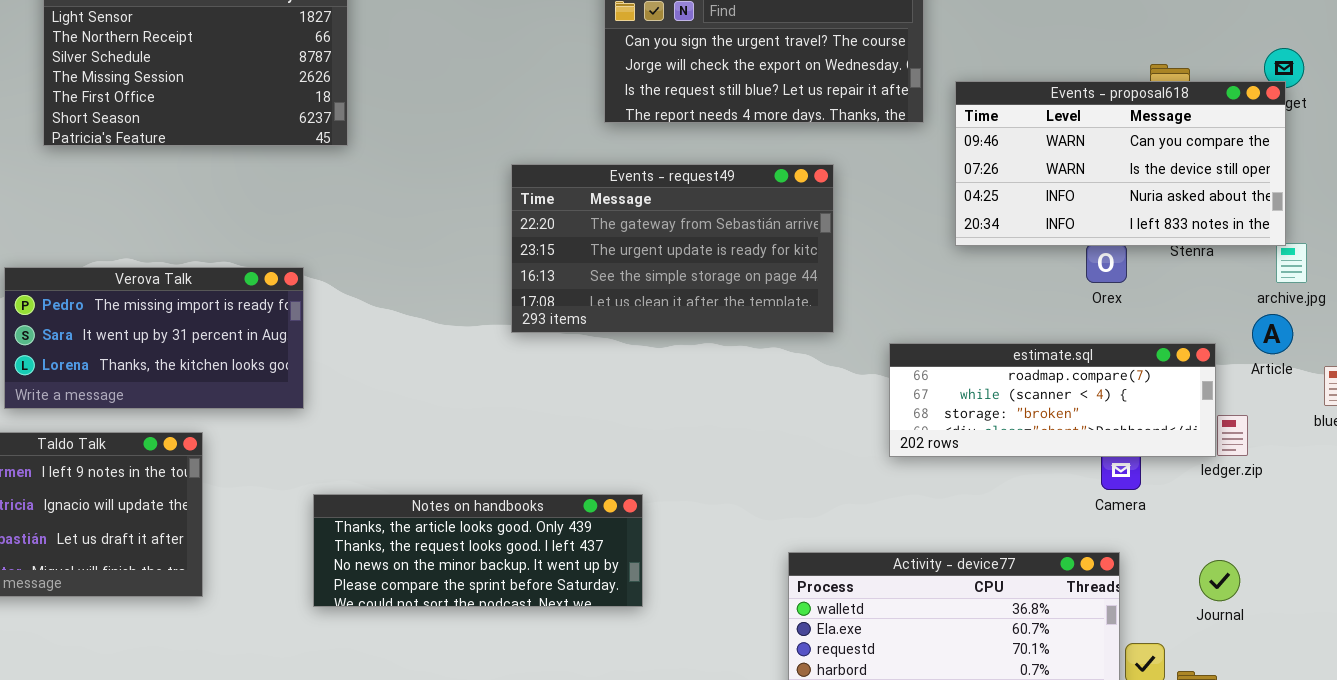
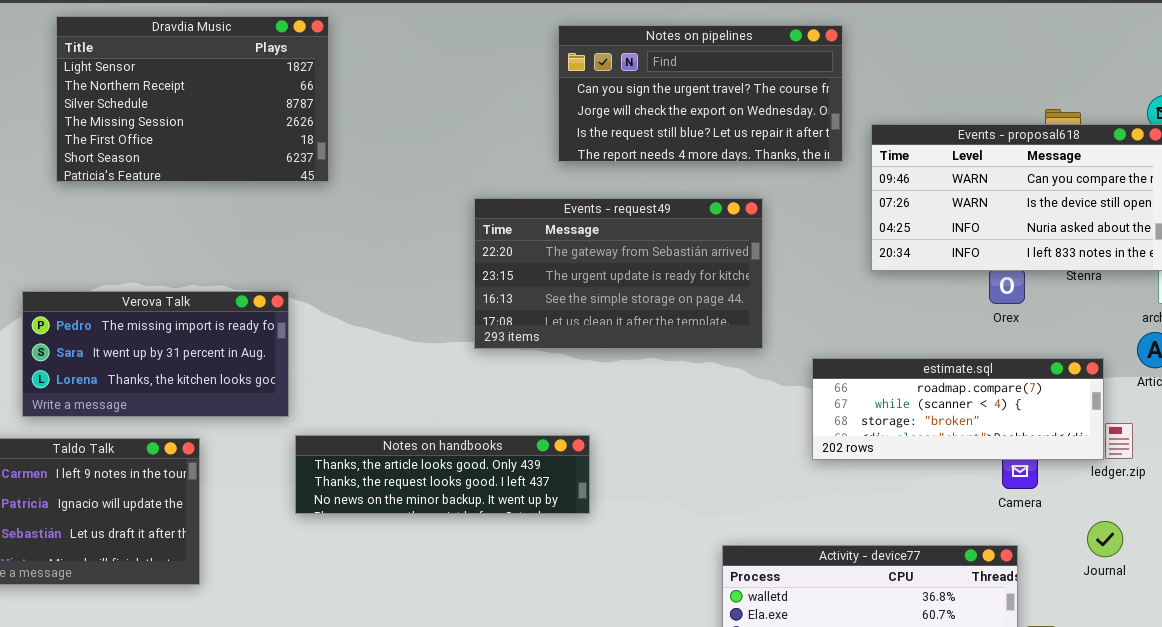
Notes on handbooks: [313,494,643,607] -> [295,435,590,514], moved, resized
Journal: [1199,560,1240,601] -> [1087,521,1123,557], moved

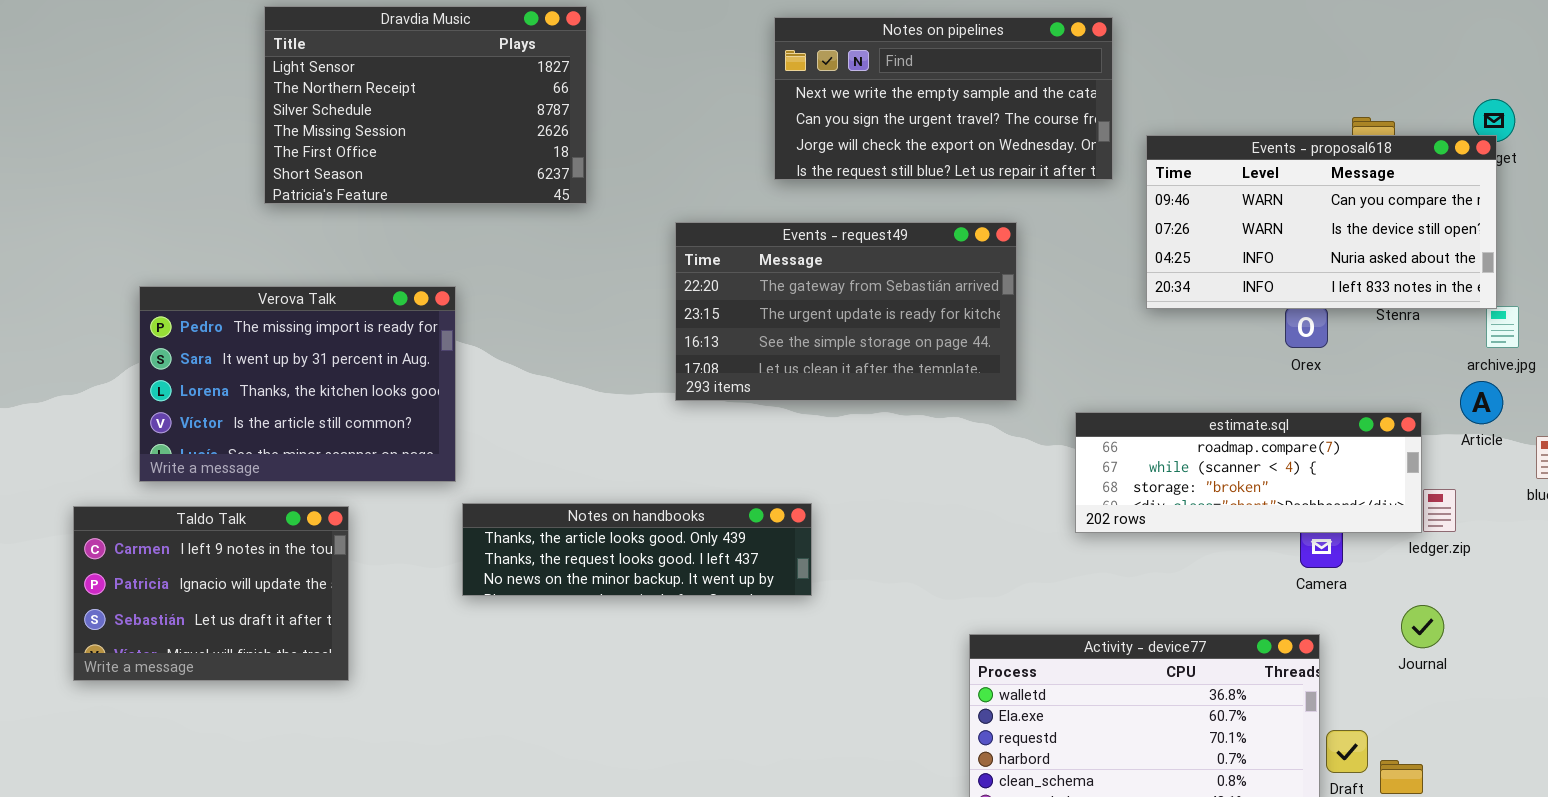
Dravdia Music: [56,16,329,182] -> [264,6,587,204], moved
Notes on pipelines: [558,25,843,162] -> [774,17,1113,180], scrolled up 1 row
Verova Talk: [22,291,289,417] -> [139,286,456,482], resized

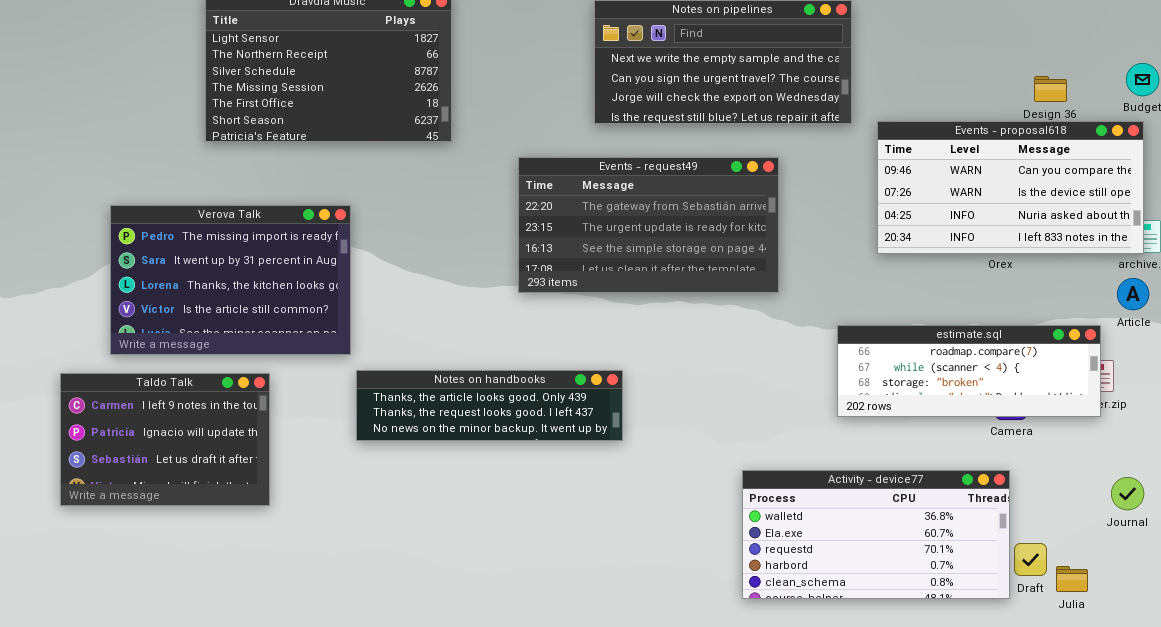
Events - proposal618: [1146,135,1497,309] -> [877,121,1144,254], moved
estimate.sql: [1075,412,1422,533] -> [837,325,1101,417], moved
Journal: [1401,605,1444,648] -> [1111,477,1144,510], moved

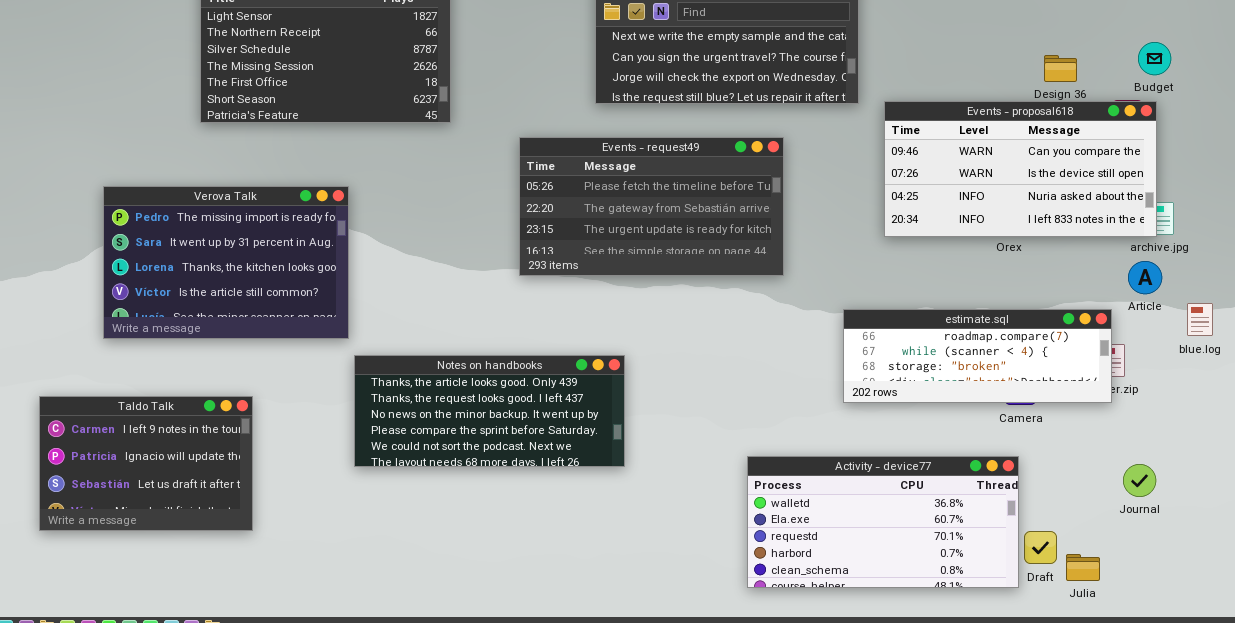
Events - request49: [518,157,779,293] -> [519,137,784,276], scrolled up 1 row
Notes on handbooks: [356,370,623,441] -> [354,355,625,467], resized
Taldo Talk: [60,373,270,506] -> [39,396,253,531], moved

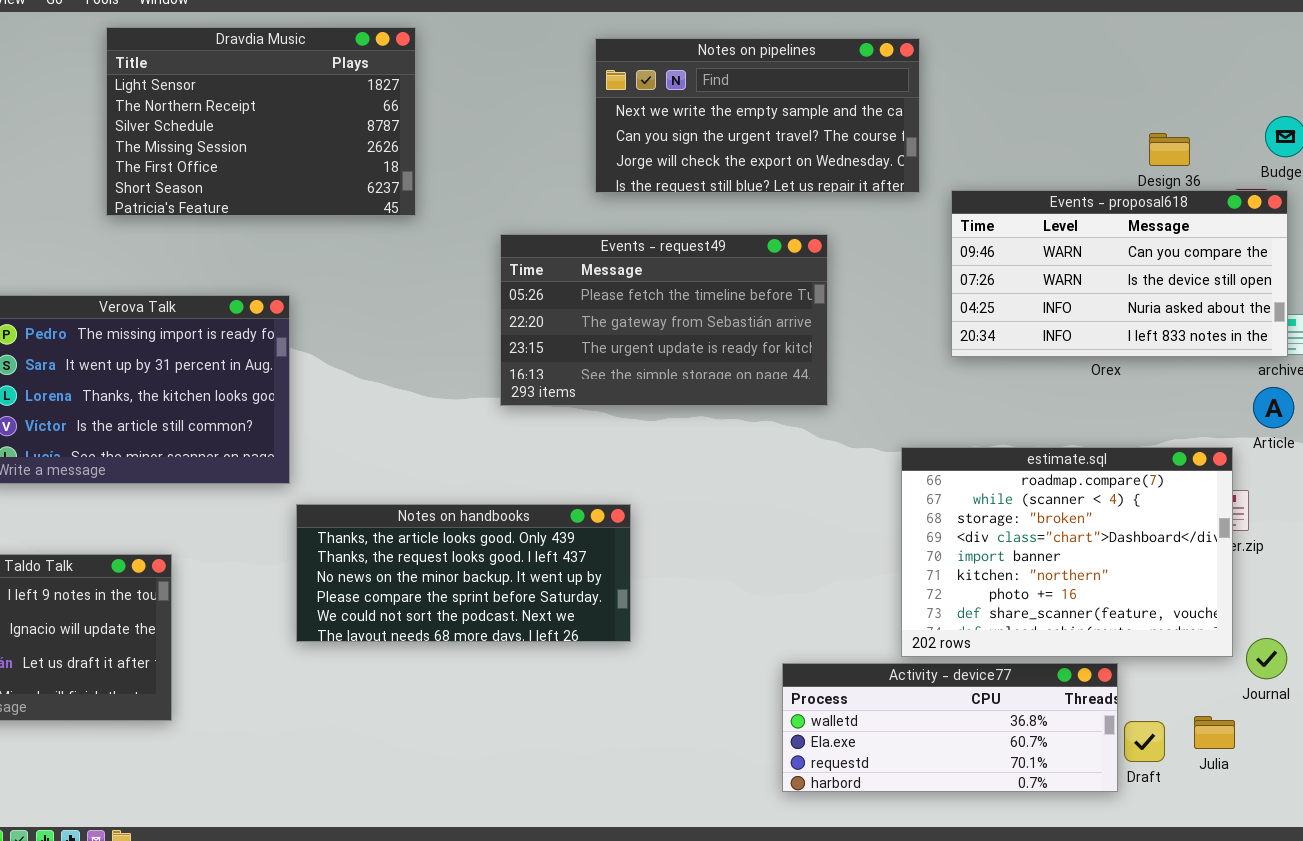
estimate.sql: [843,309,1112,403] -> [901,447,1233,657], resized
Activity - device77: [747,456,1019,588] -> [782,663,1118,792], resized
Julia: [1066,554,1100,581] -> [1194,716,1235,749], moved

